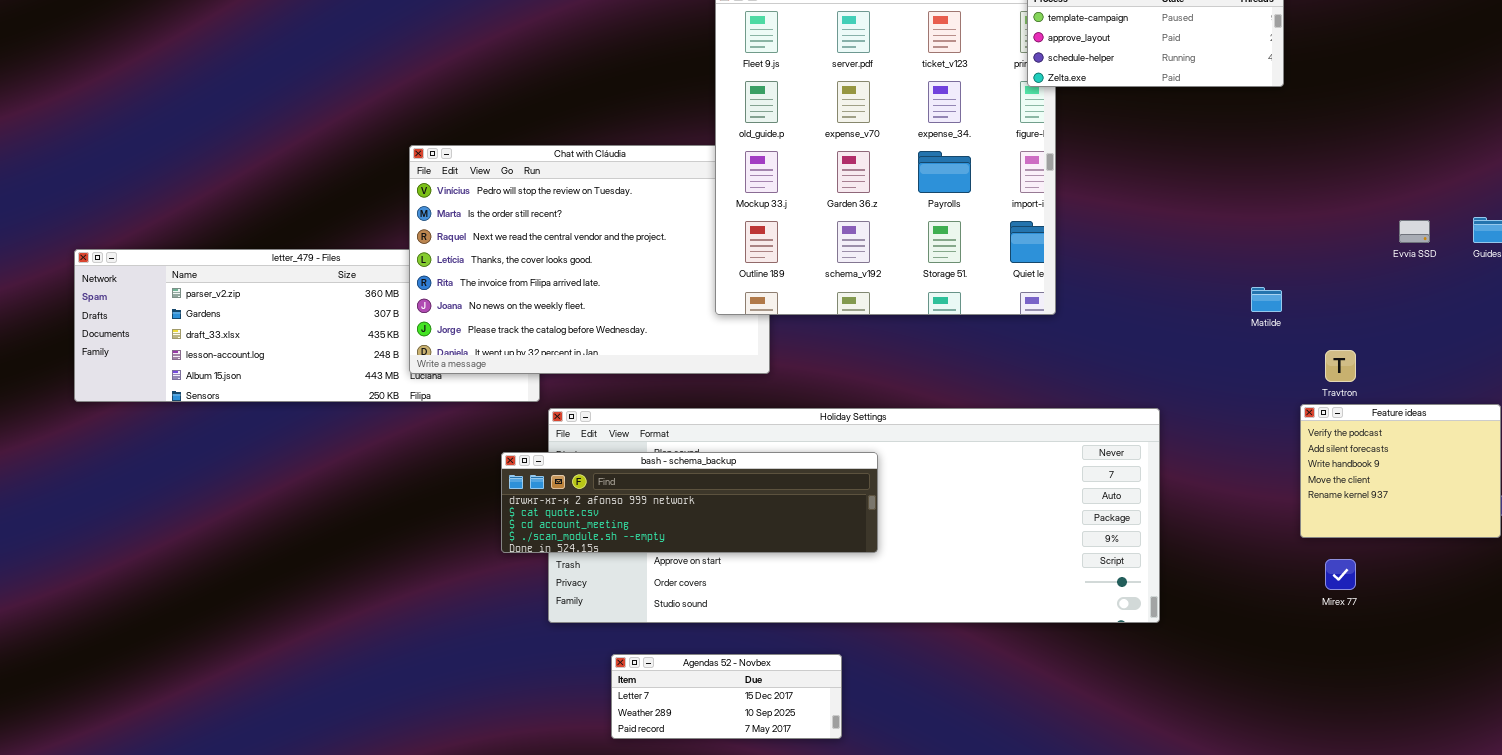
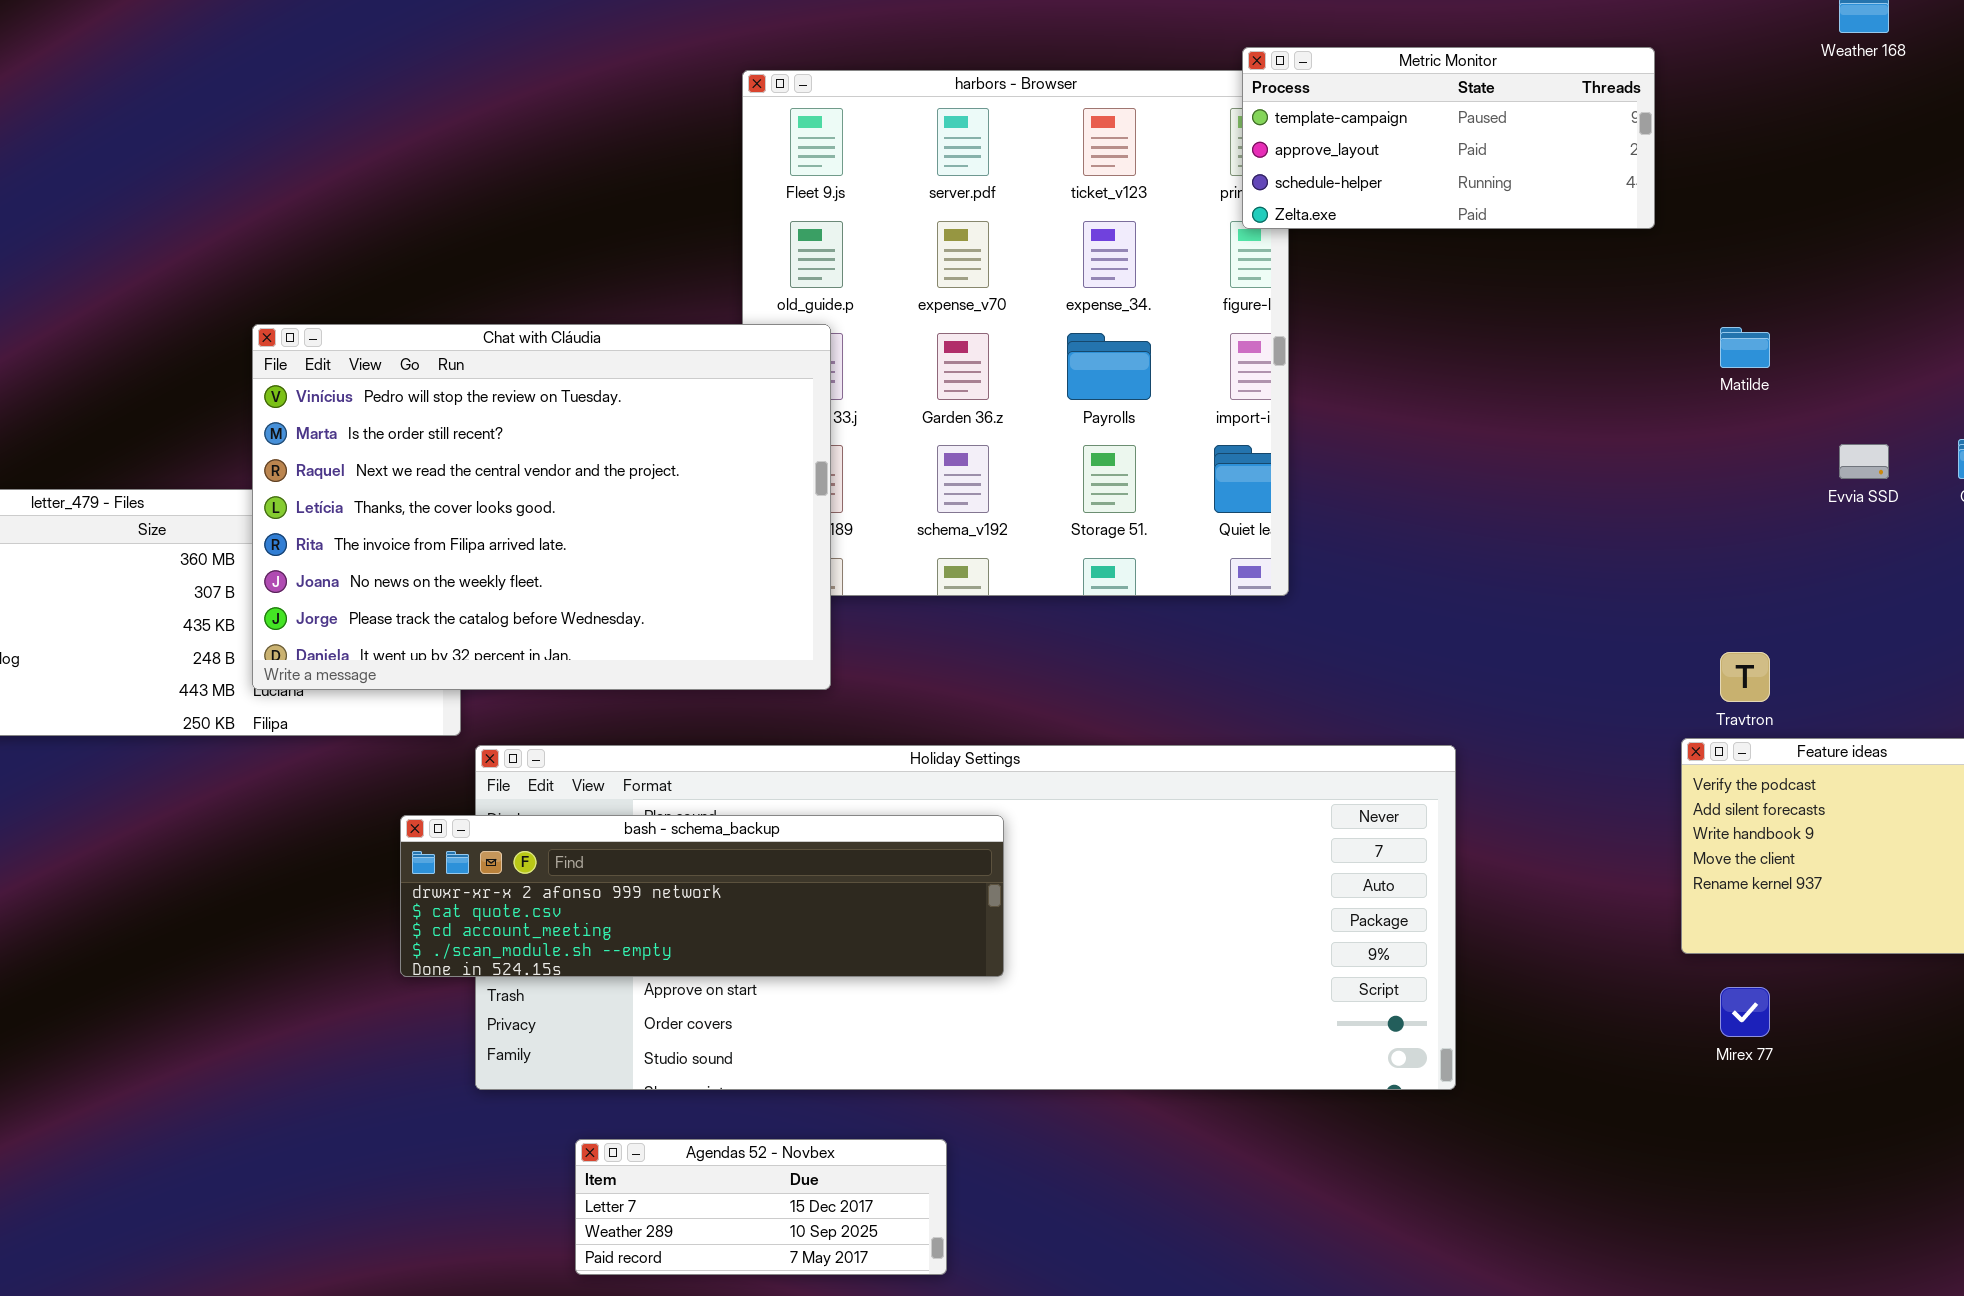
Chat with Cláudia: [409,145,770,374] -> [252,324,831,690], raised
Matilde: [1251,287,1282,312] -> [1720,327,1770,368], moved

